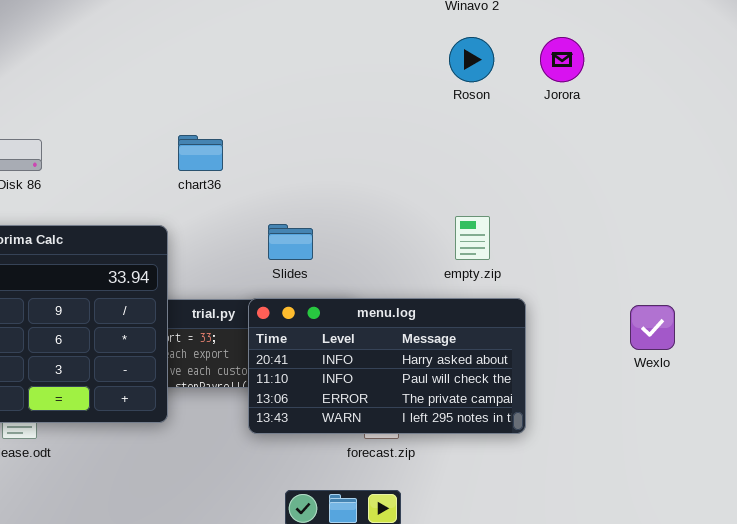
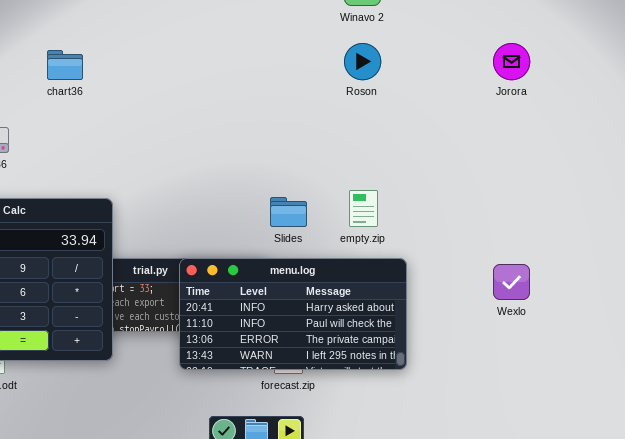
Jorora: [540,37,584,82] -> [493,43,530,80], moved
chart36: [178,135,223,171] -> [47,50,83,80], moved
Slides: [268,224,313,260] -> [270,197,307,227], moved

